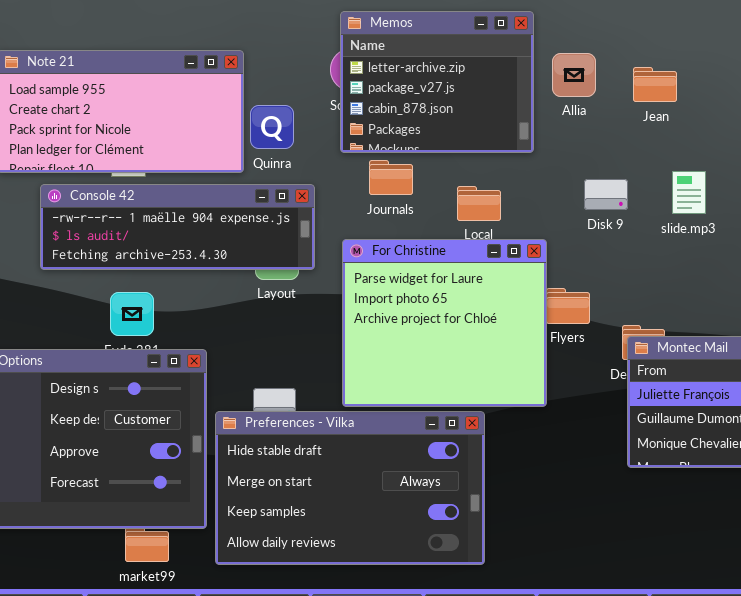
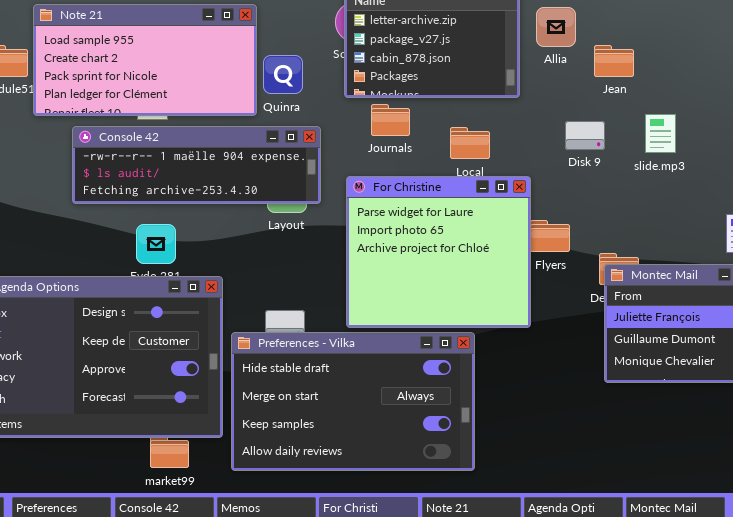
Jean: [633,67,677,102] -> [594,45,634,77], moved

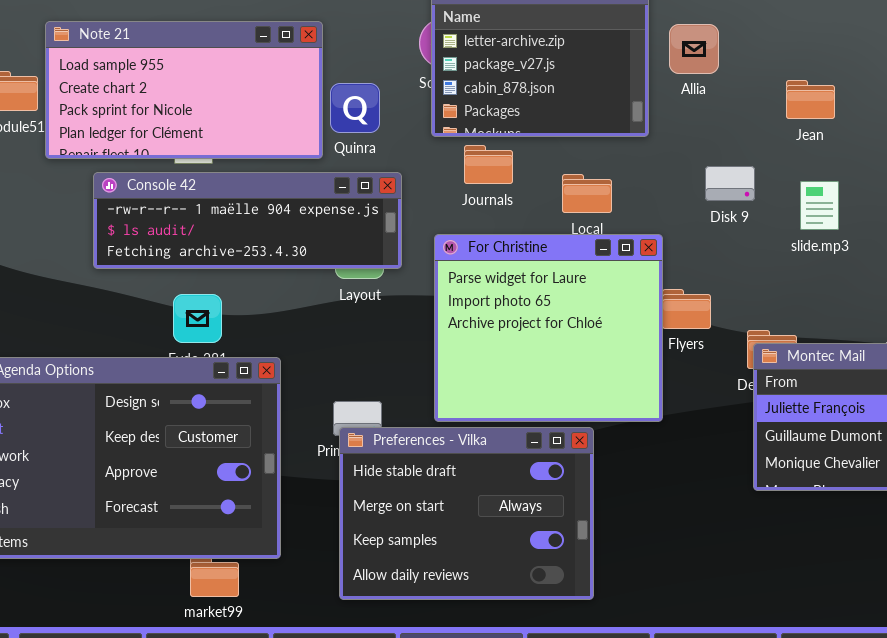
Jean: [594,45,634,77] -> [786,80,835,119], moved
slide.mp3: [645,114,676,153] -> [800,181,839,230], moved
Preferences - Vilka: [231,332,475,471] -> [339,427,594,600], resized

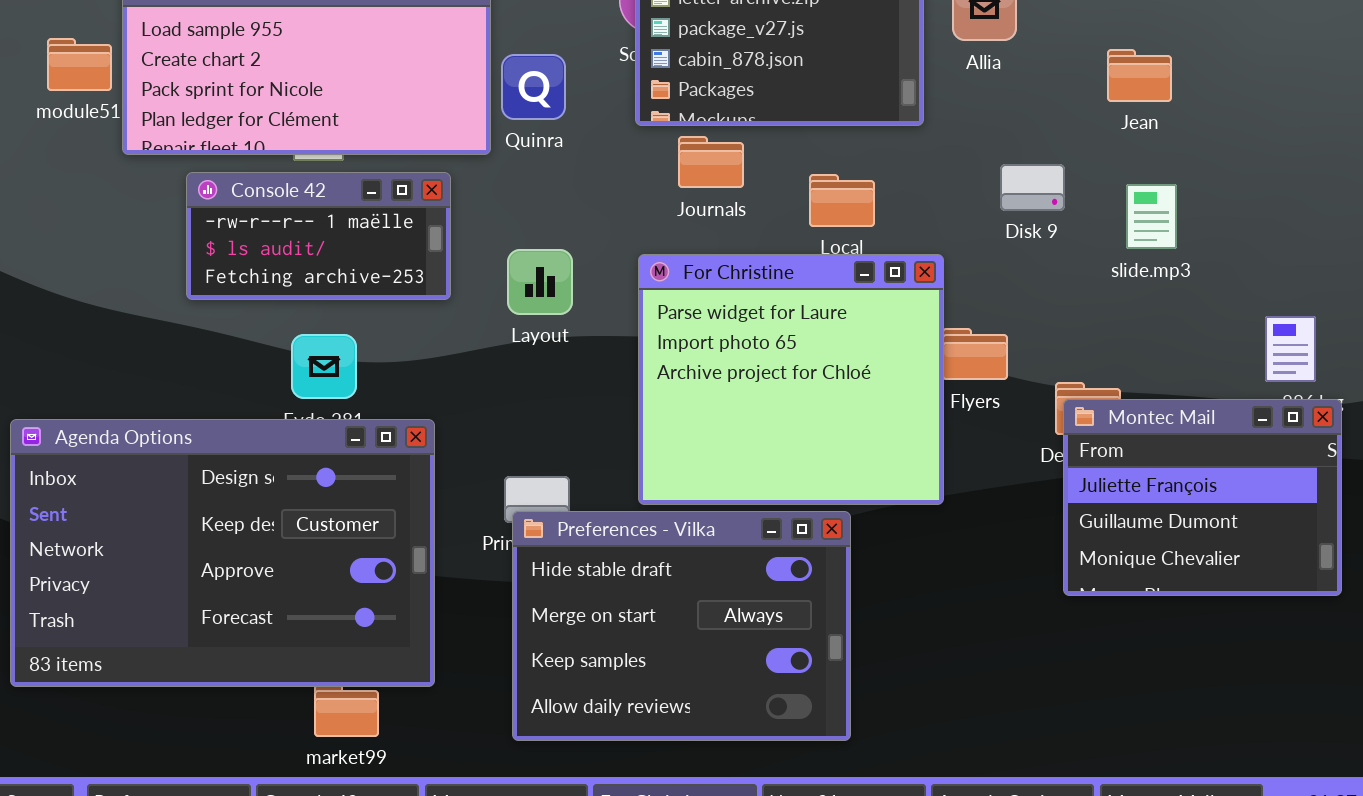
Console 42: [93,172,402,269] -> [186,172,451,300], resized

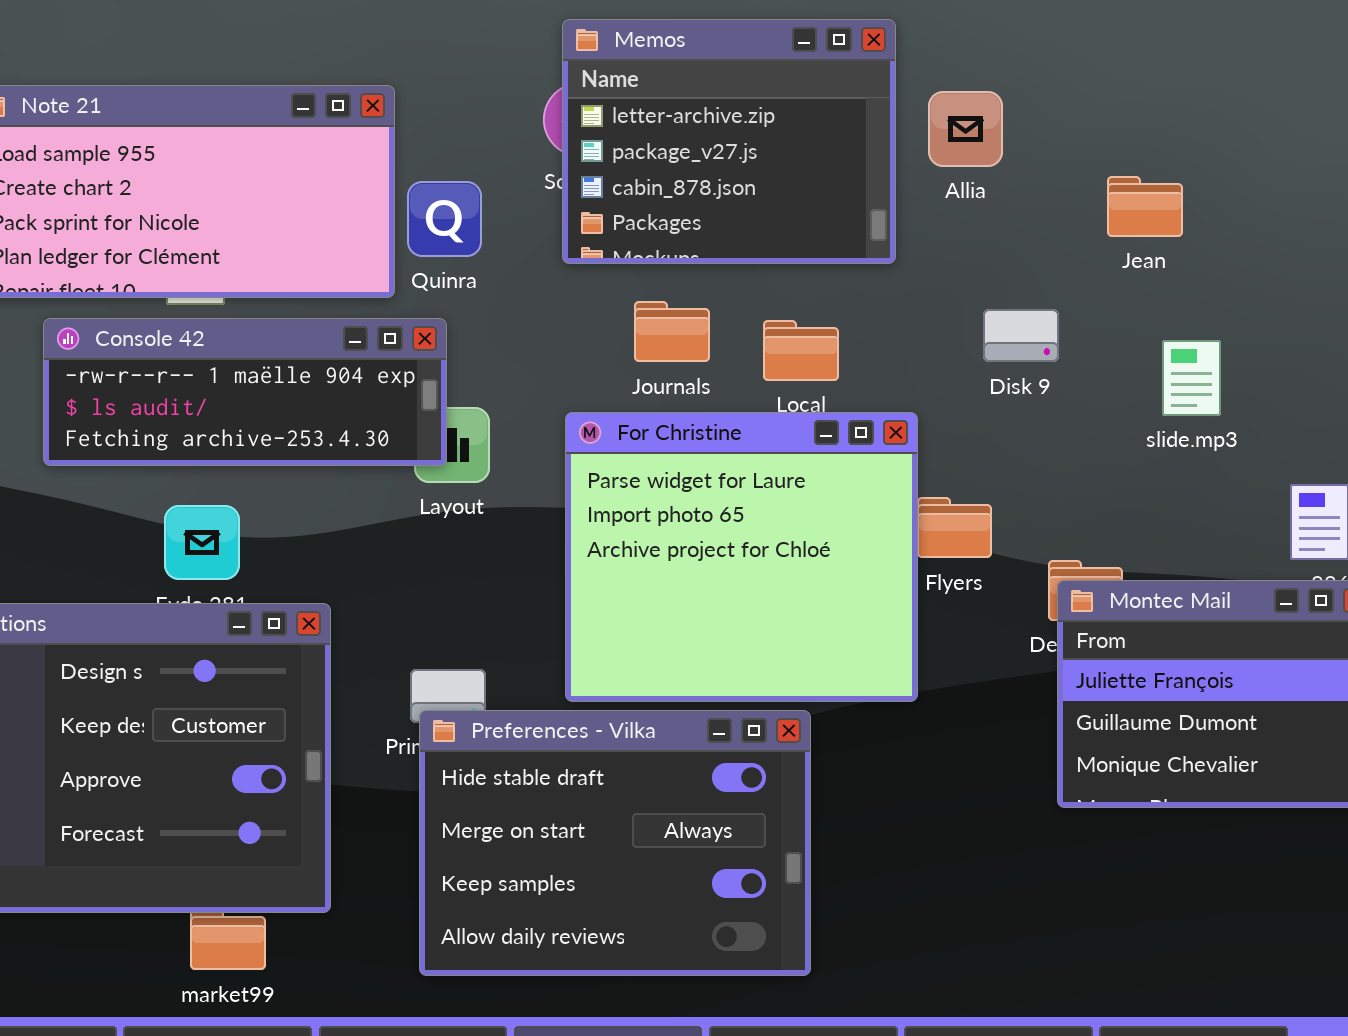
Journals: [678,136,744,188] -> [634,301,710,362], moved
Console 42: [186,172,451,300] -> [43,318,447,466], resized
slide.mp3: [1126,184,1177,249] -> [1162,340,1221,416], moved

